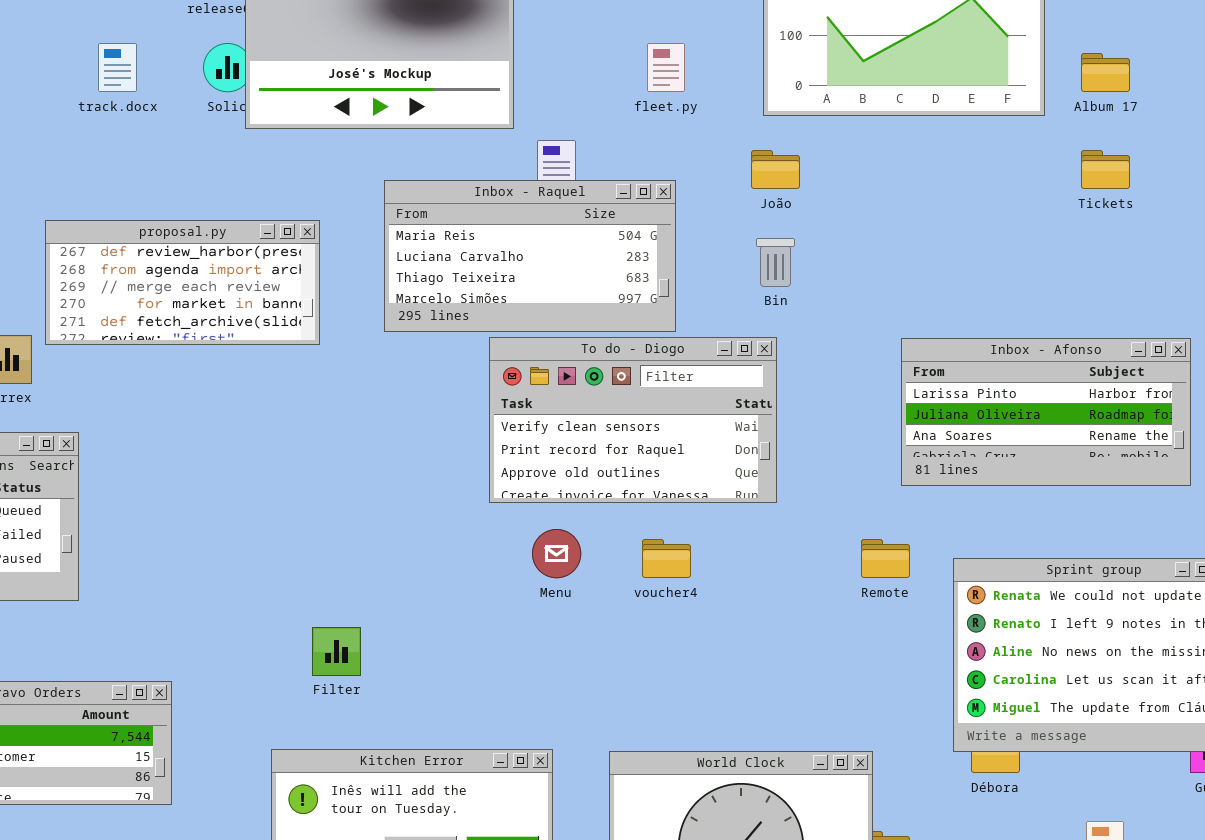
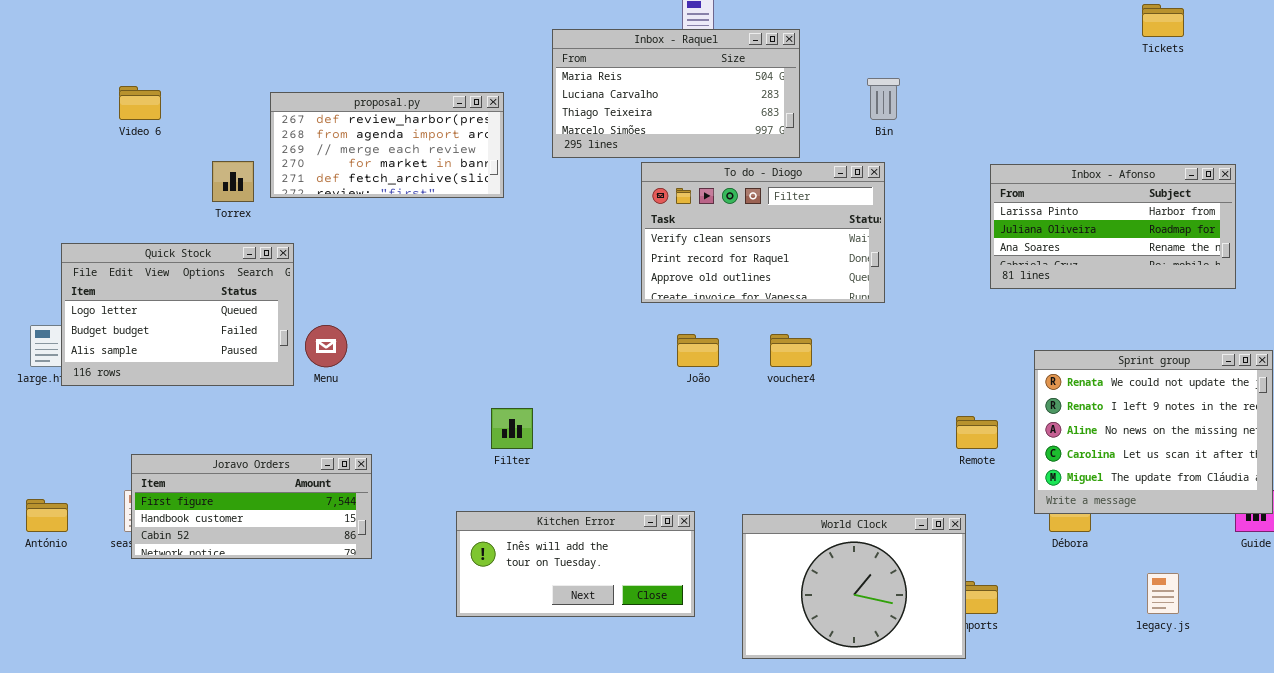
João: [751,150,800,189] -> [677,334,719,367], moved
proposal.py: [45,220,320,345] -> [270,92,504,198], moved
Menu: [532,529,581,578] -> [305,325,347,367], moved
Remote: [861,539,910,578] -> [956,416,998,449], moved

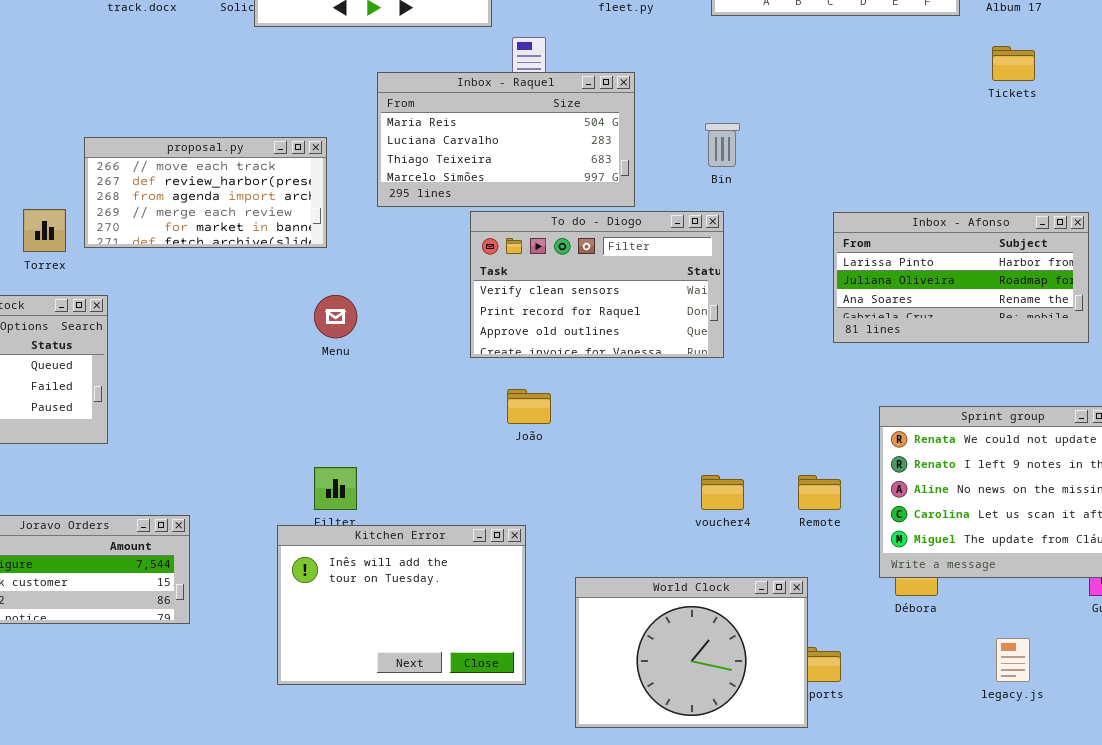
proposal.py: [270,92,504,198] -> [84,137,327,248], scrolled up 1 row
Menu: [305,325,347,367] -> [314,295,357,338], moved
voucher4: [770,334,812,367] -> [701,475,744,510], moved
Kitchen Error: [456,511,695,617] -> [277,525,526,685], resized

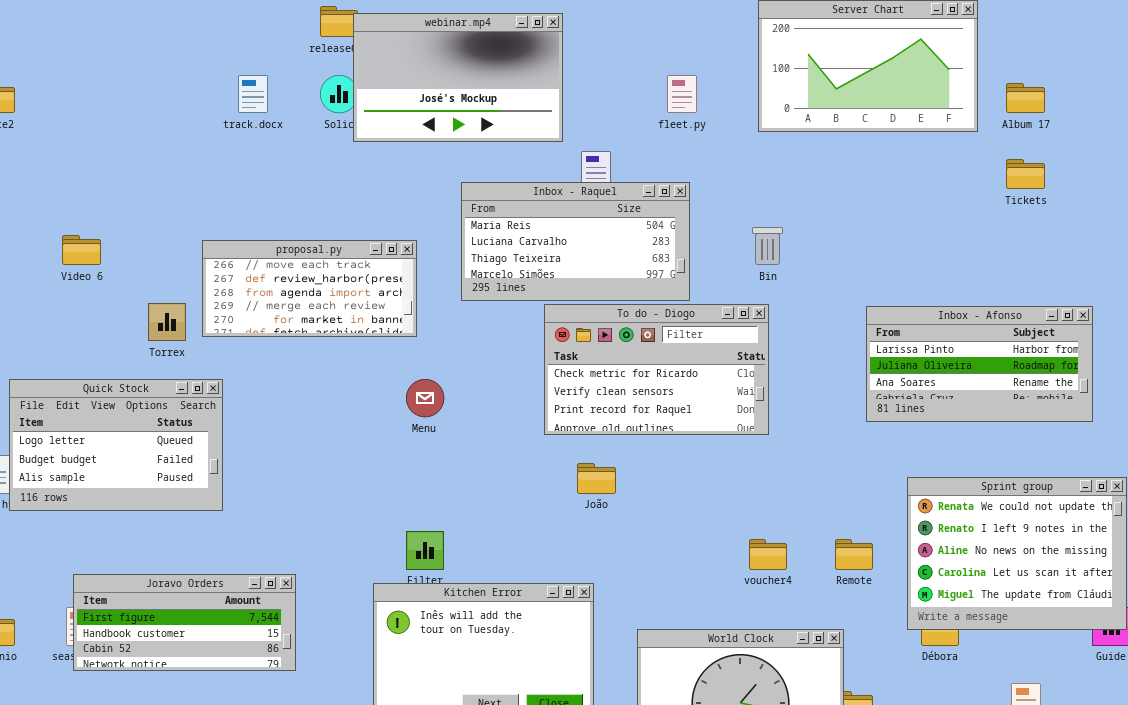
To do - Diogo: [470,211,724,358] -> [544,304,769,435], scrolled up 1 row

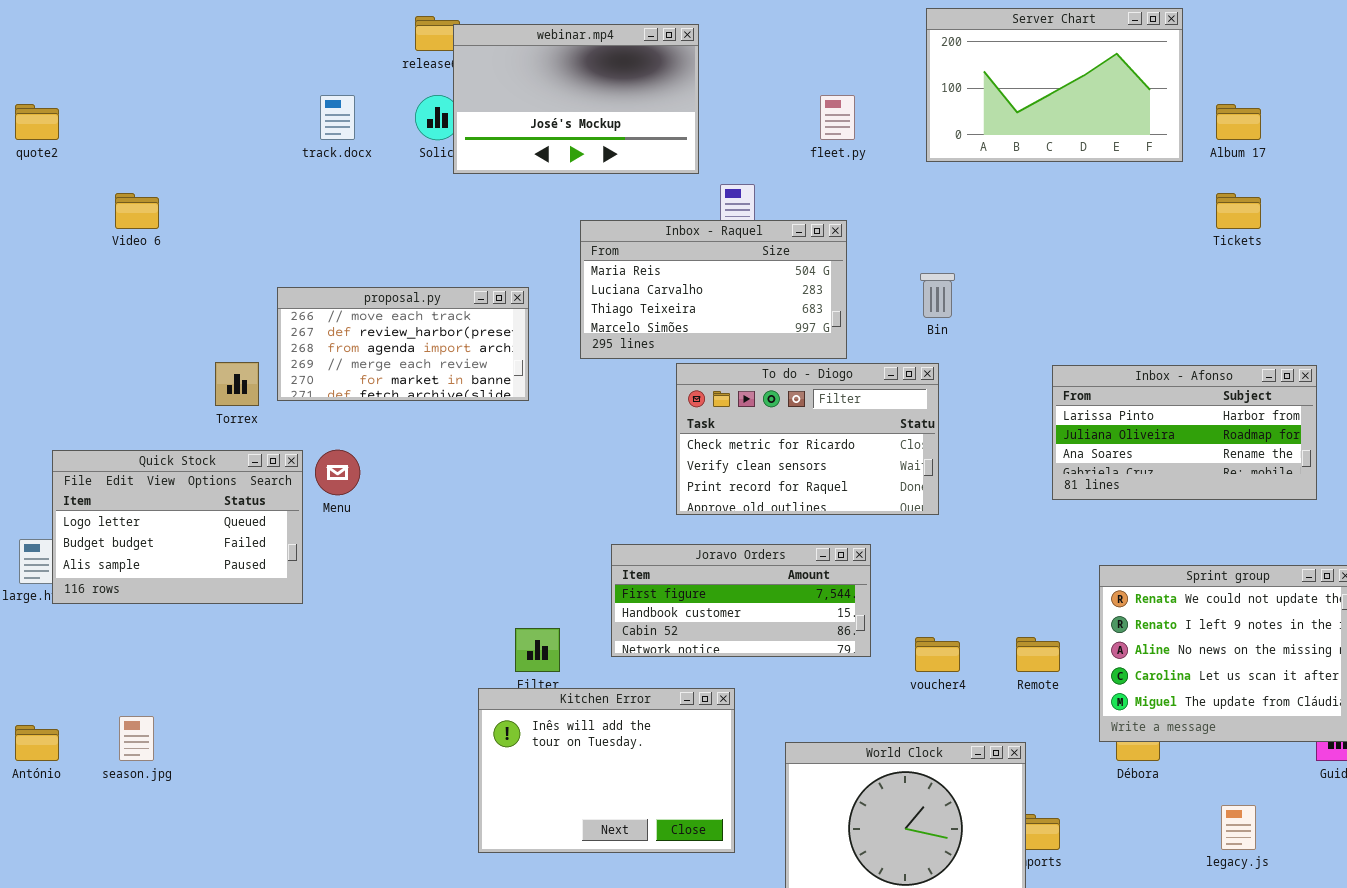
Video 6: [62,235,101,265] -> [115,193,159,229], moved
Menu: [406,379,444,417] -> [315,450,360,495], moved
Joravo Orders: [73,574,296,671] -> [611,544,871,657], moved

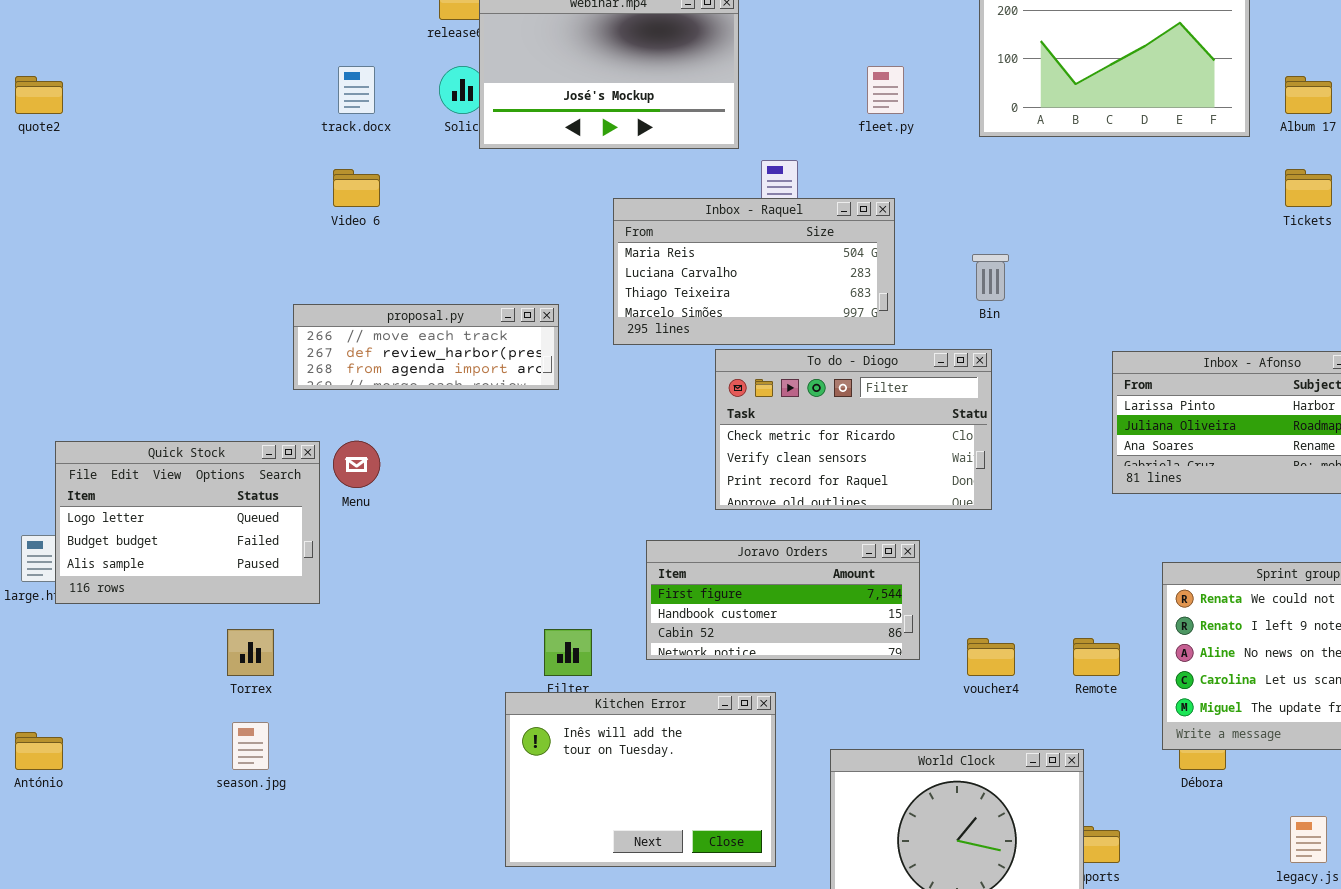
Video 6: [115,193,159,229] -> [333,169,380,207], moved
proposal.py: [277,287,529,401] -> [293,304,559,390], resized
Torrex: [215,362,259,406] -> [227,629,274,676], moved
season.jpg: [119,716,154,761] -> [232,722,269,770], moved

